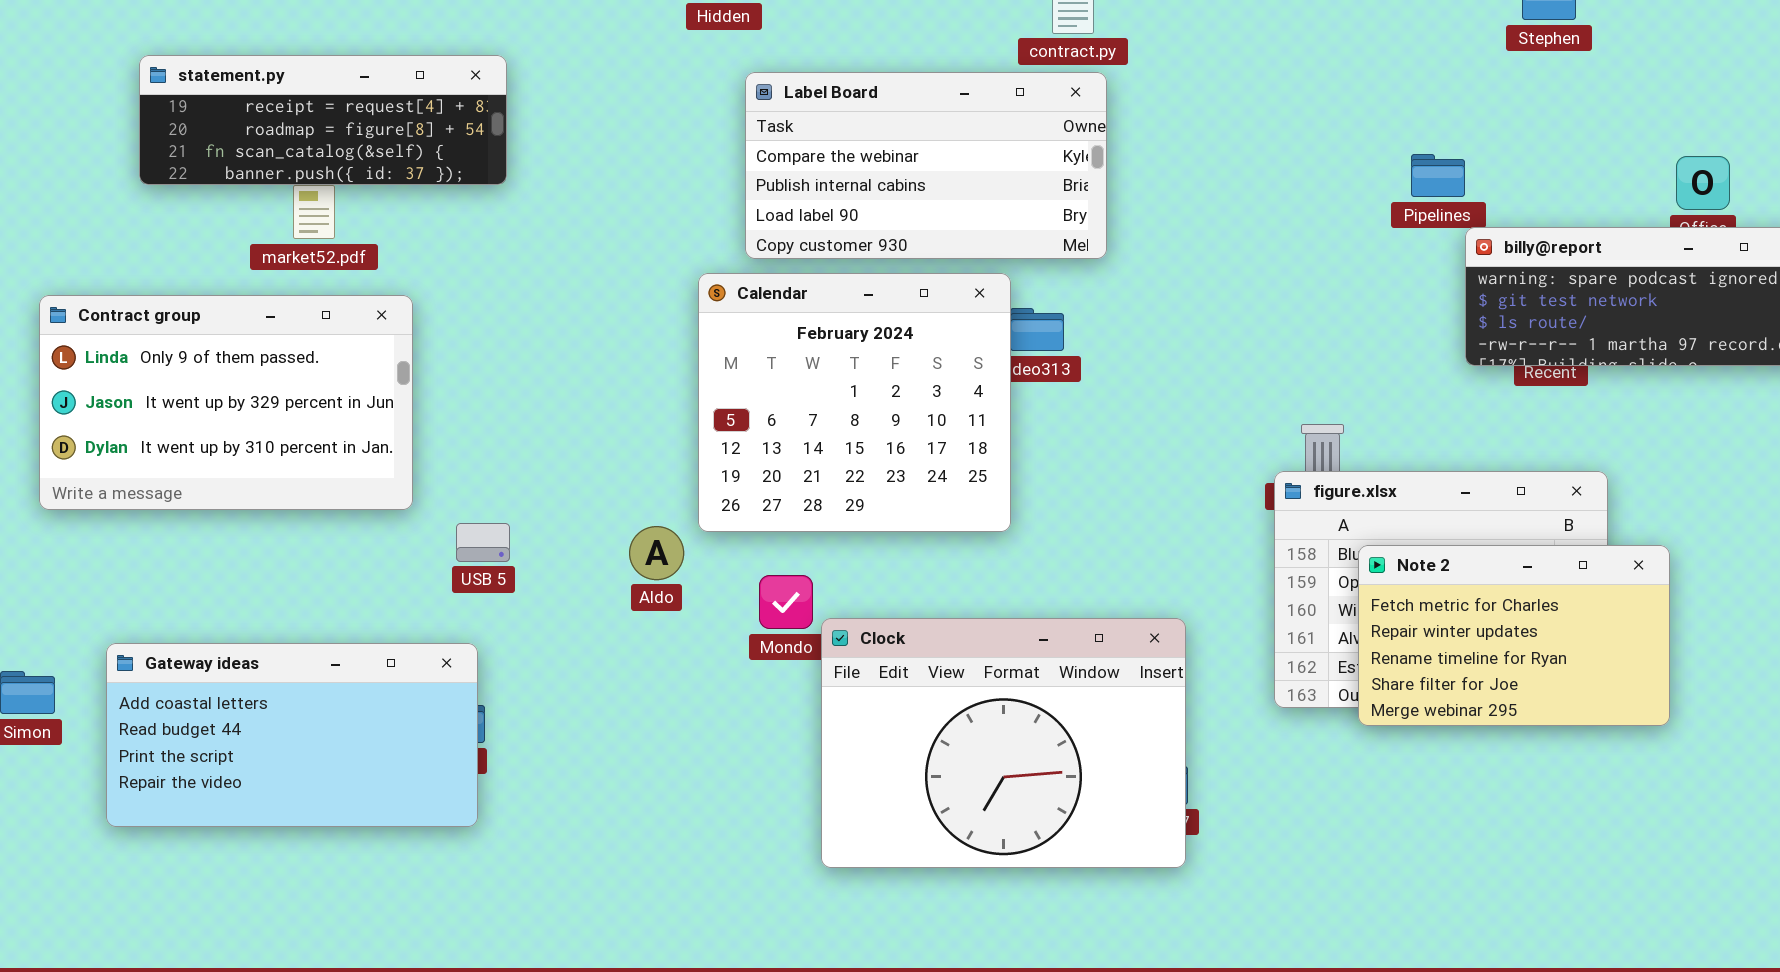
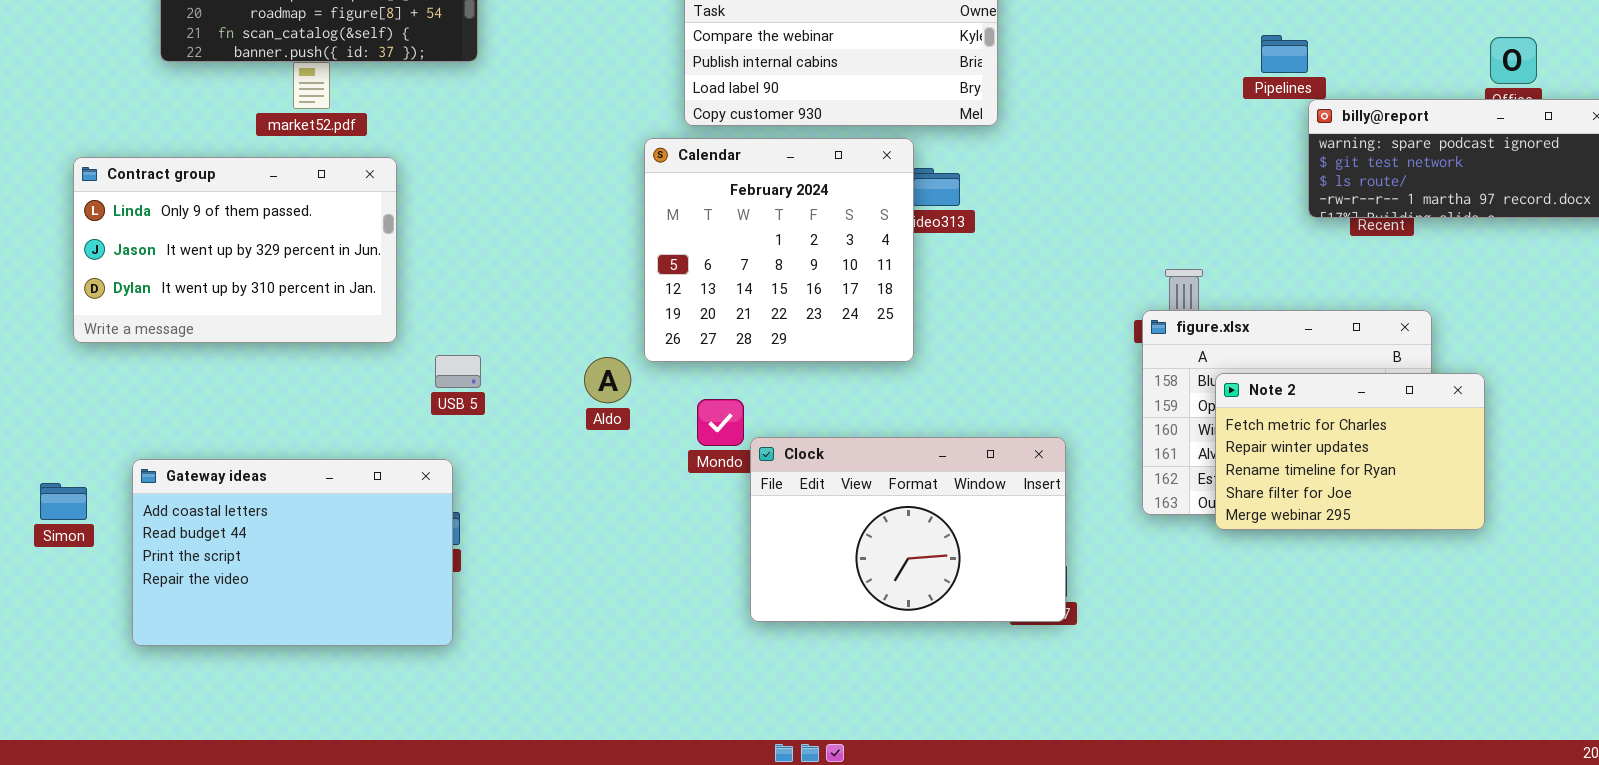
Clock: [821,618,1186,868] -> [750,437,1066,622], resized
Gateway ideas: [106,643,478,827] -> [132,459,453,646], resized

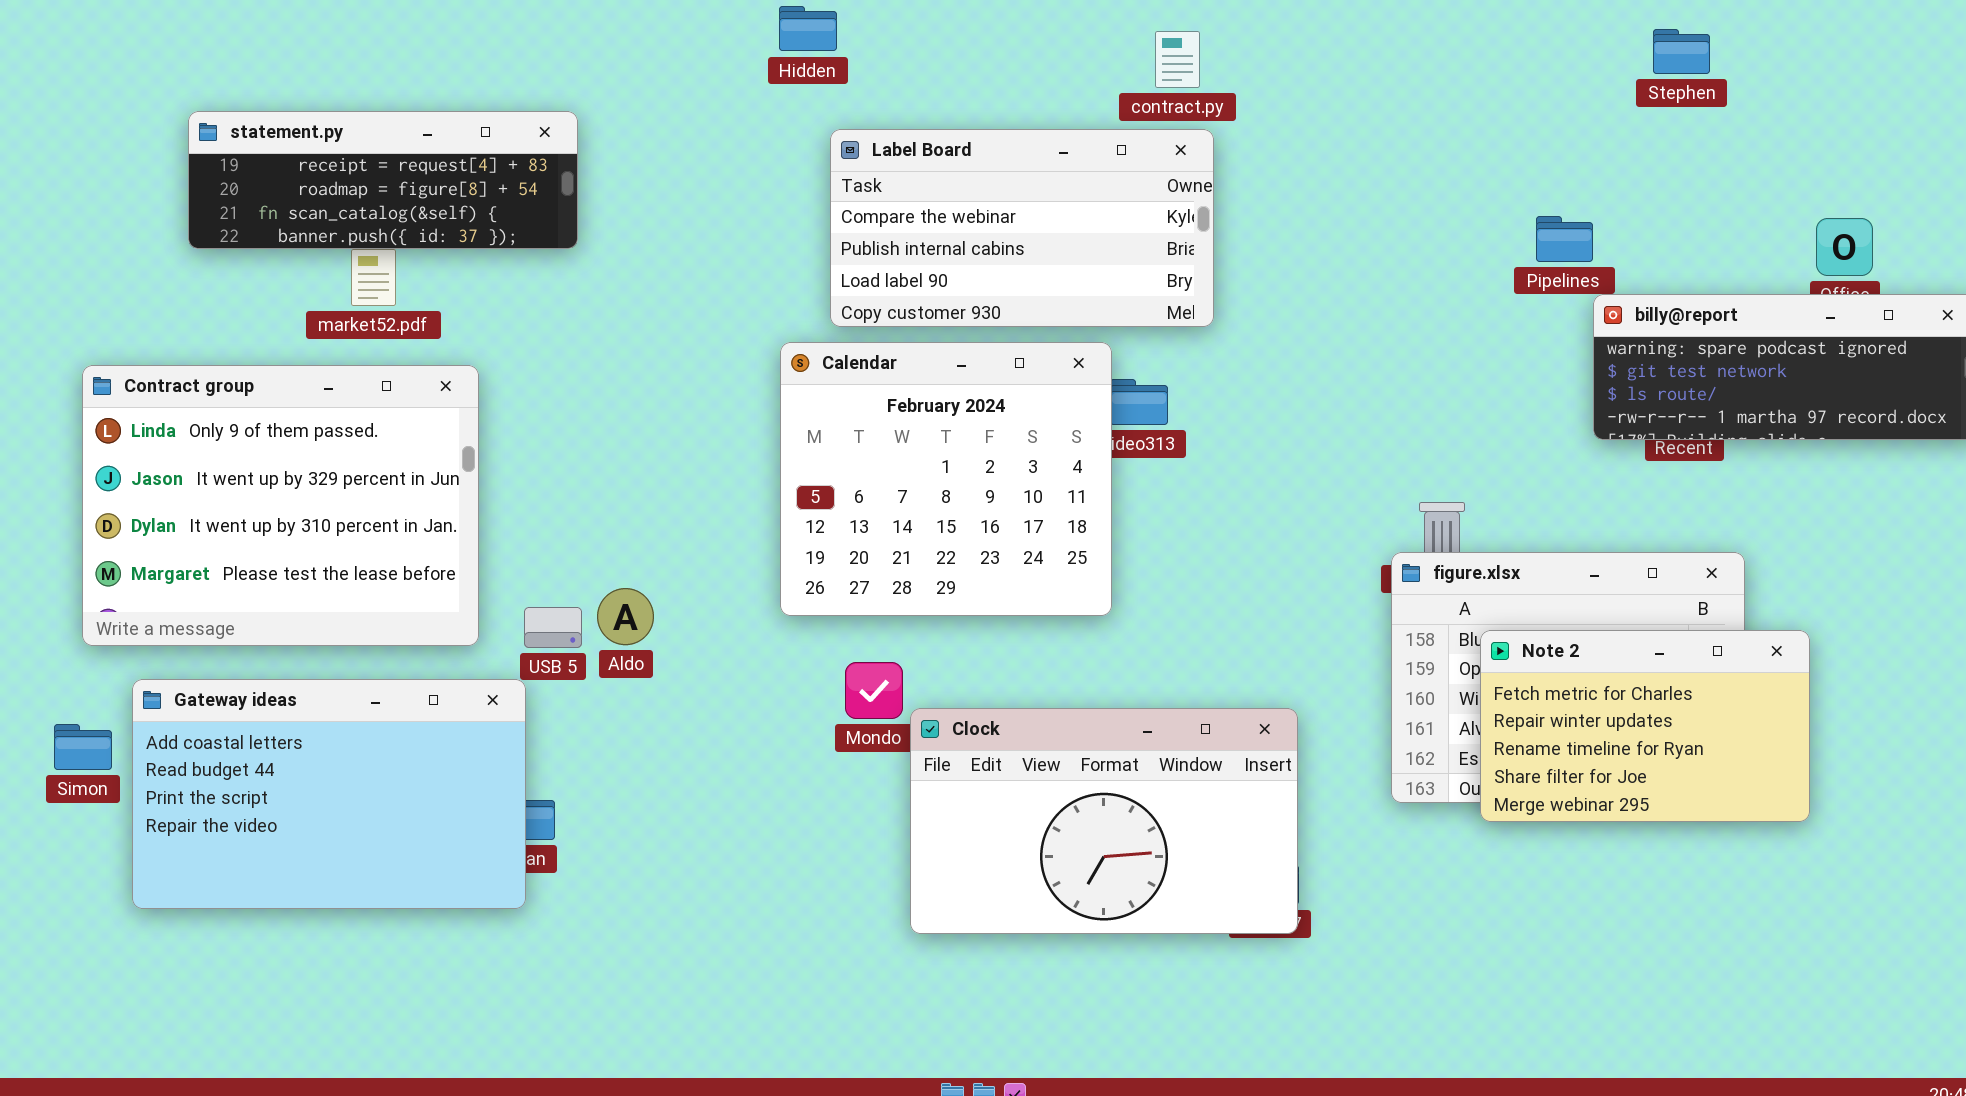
Contract group: [73,157,397,343] -> [82,365,479,646], resized
Aldo: [584,357,631,403] -> [597,588,654,645], moved
Gateway ideas: [132,459,453,646] -> [132,679,526,909], moved
Simon: [40,483,87,520] -> [54,724,112,770], moved

